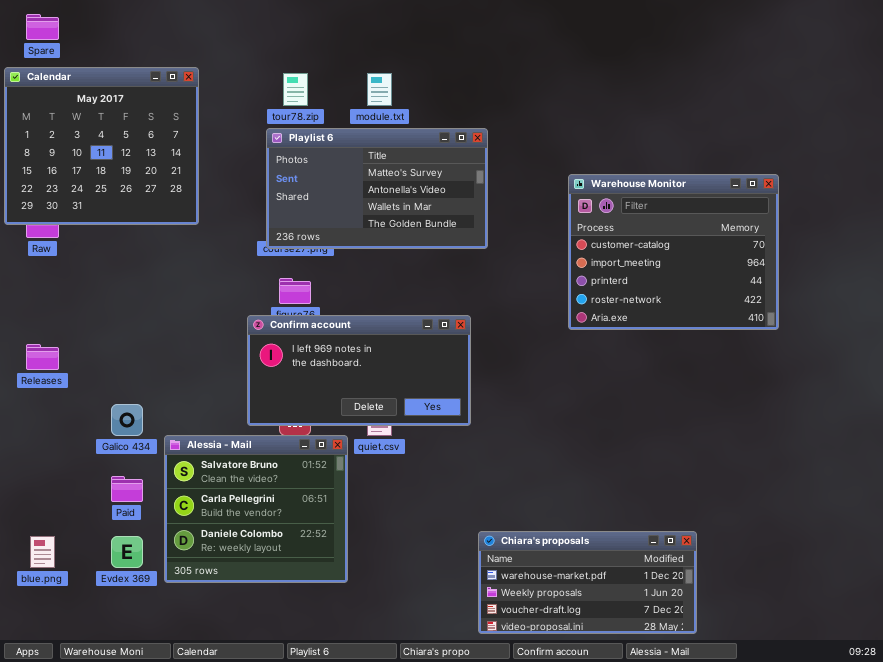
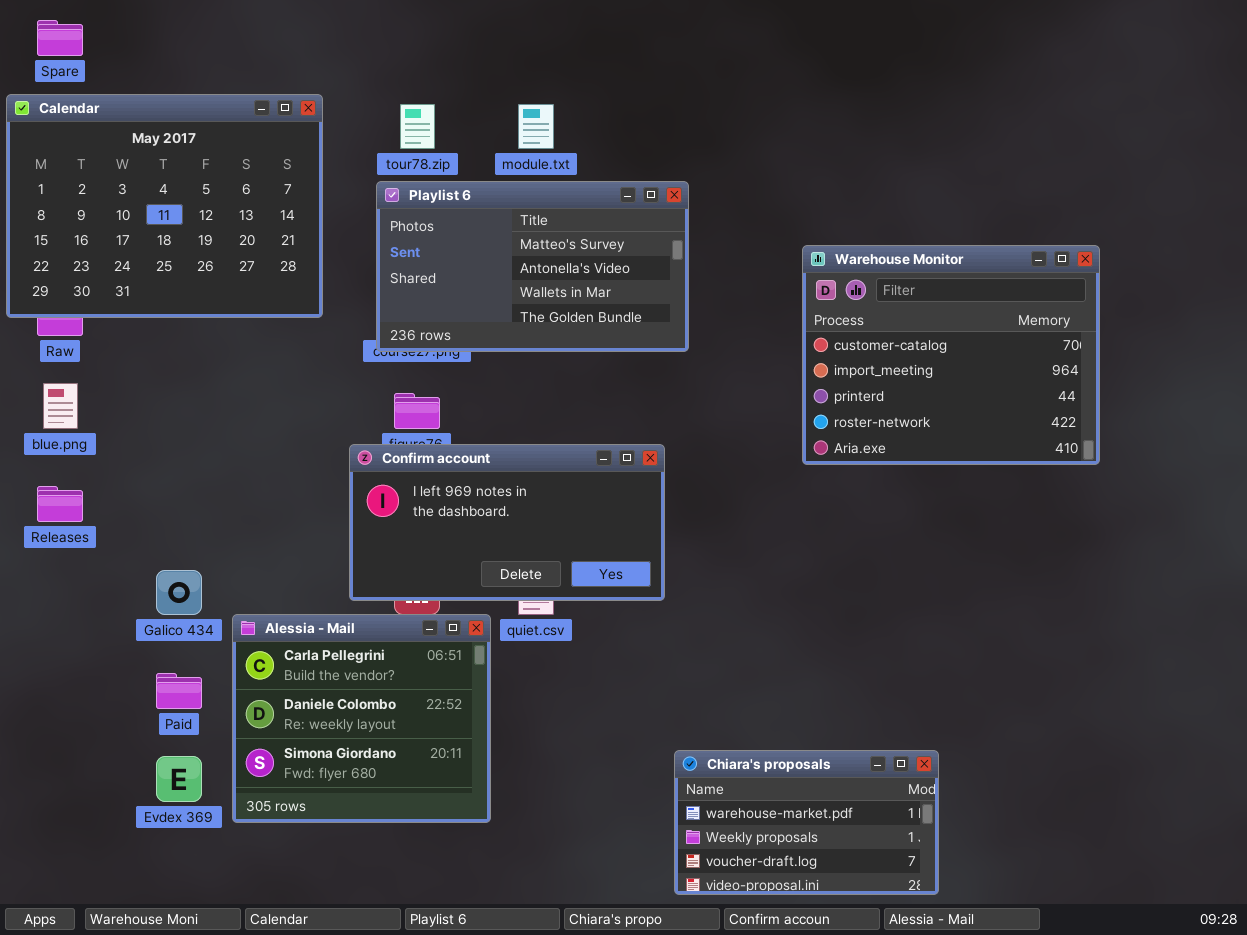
Calendar: [4,67,199,225] -> [6,94,323,318], resized
Alessia - Mail: [164,435,348,583] -> [232,614,491,823], scrolled down 1 row
Chiara's proposals: [478,531,697,634] -> [674,750,939,895], resized
blue.png: [30,536,55,568] -> [43,383,78,429], moved

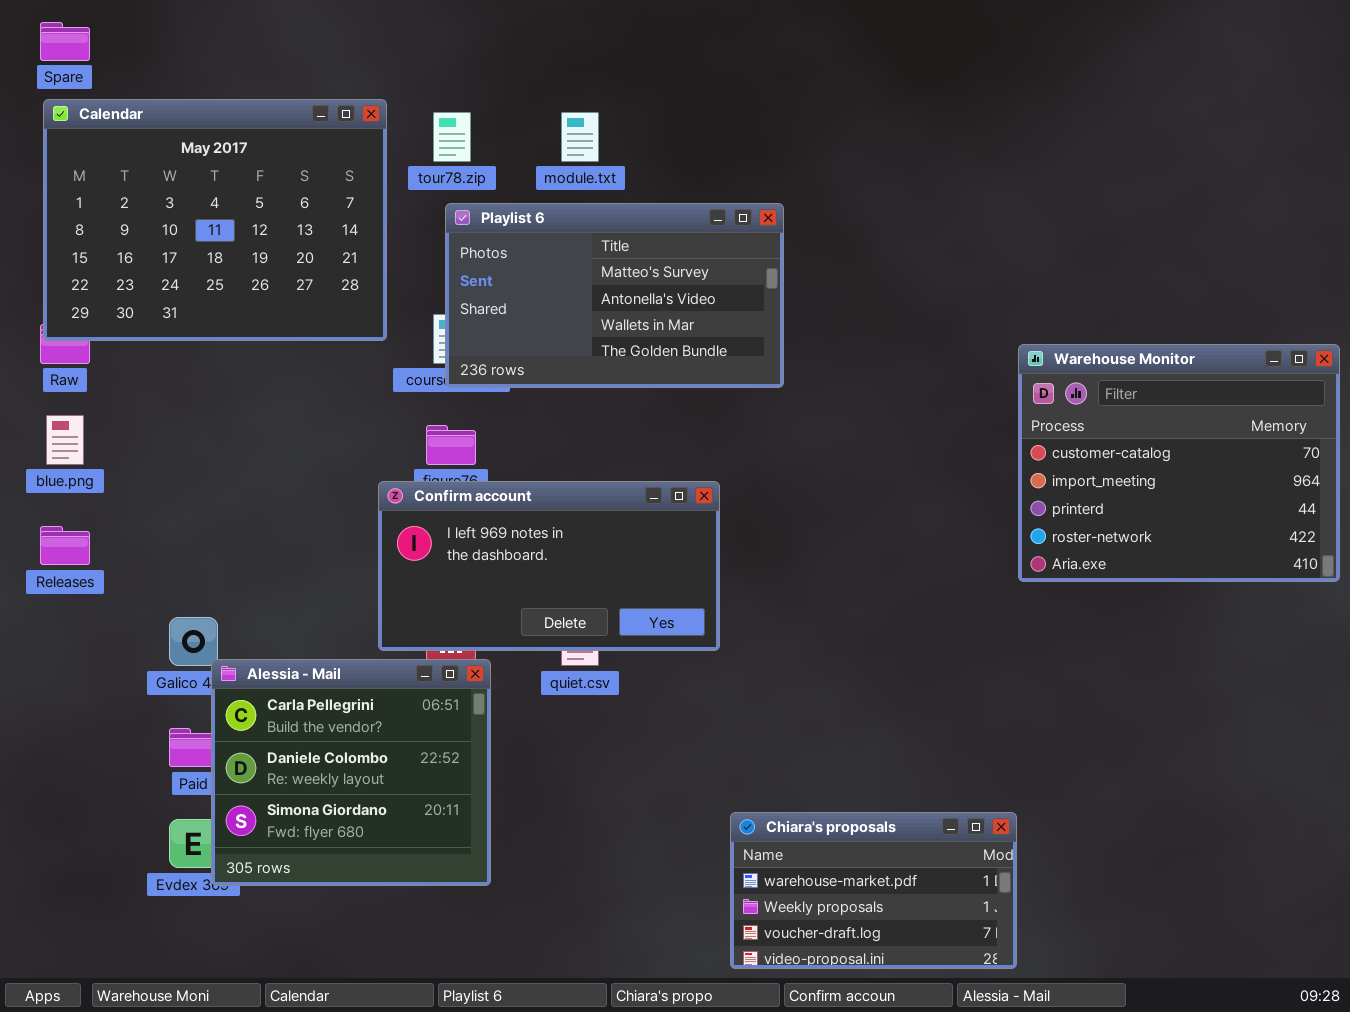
Calendar: [6,94,323,318] -> [43,99,387,341], moved
Playlist 6: [376,181,689,352] -> [445,203,784,388], moved
Warehouse Monitor: [802,245,1100,465] -> [1018,344,1340,582], moved
Alessia - Mail: [232,614,491,823] -> [211,659,491,886], moved

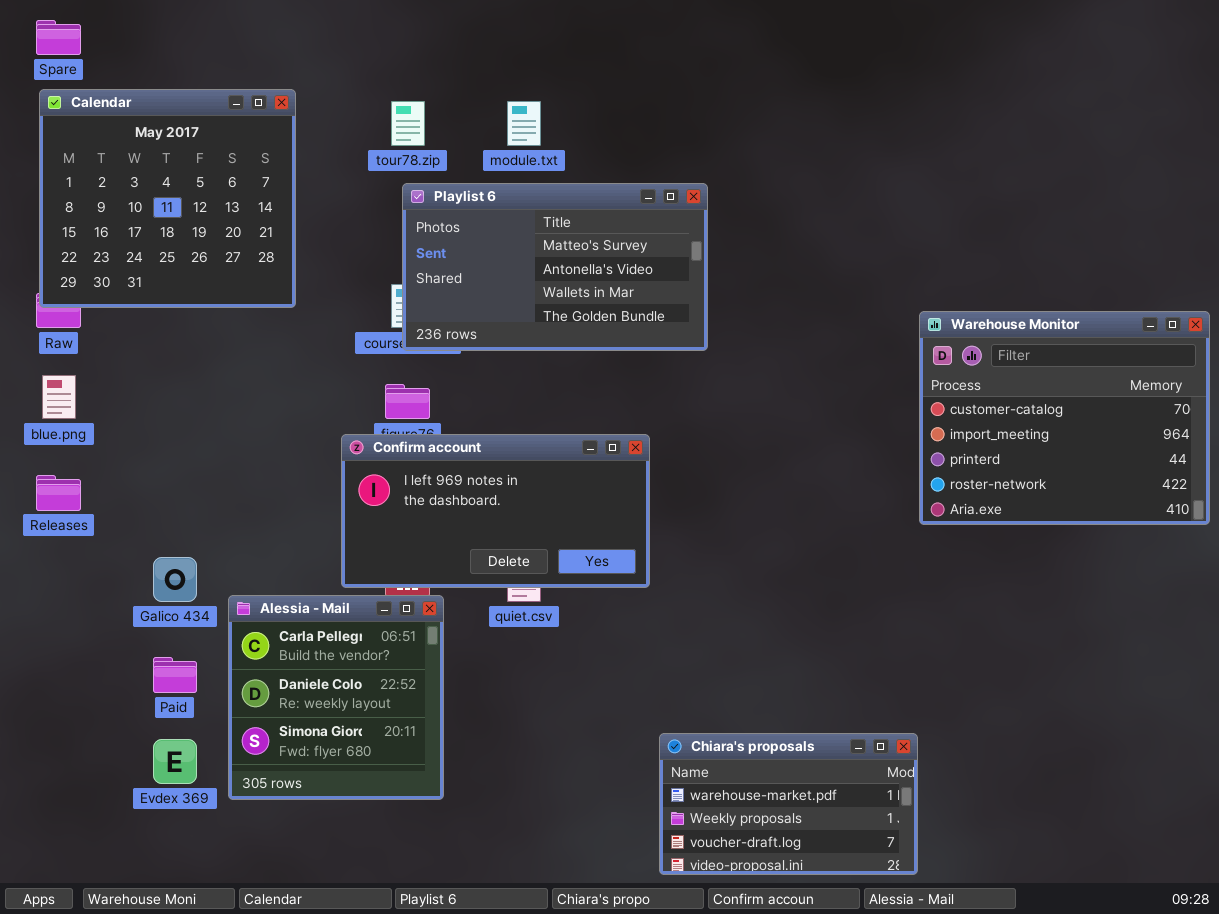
Calendar: [43,99,387,341] -> [39,89,296,308], resized
Alessia - Mail: [211,659,491,886] -> [228,595,444,800], resized

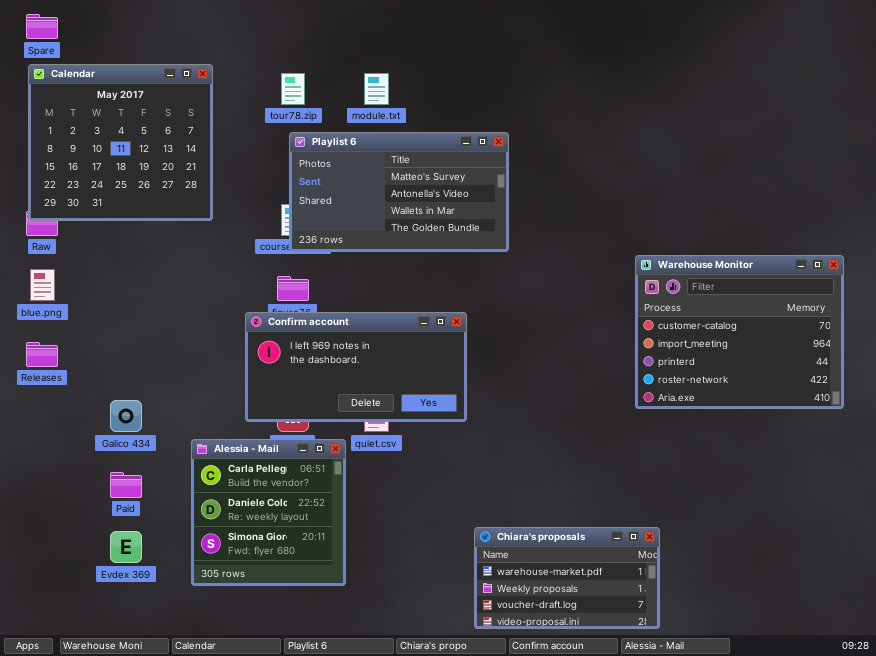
Warehouse Monitor: [919,311,1210,525] -> [635,255,844,409], moved
Alessia - Mail: [228,595,444,800] -> [191,439,346,586], moved

